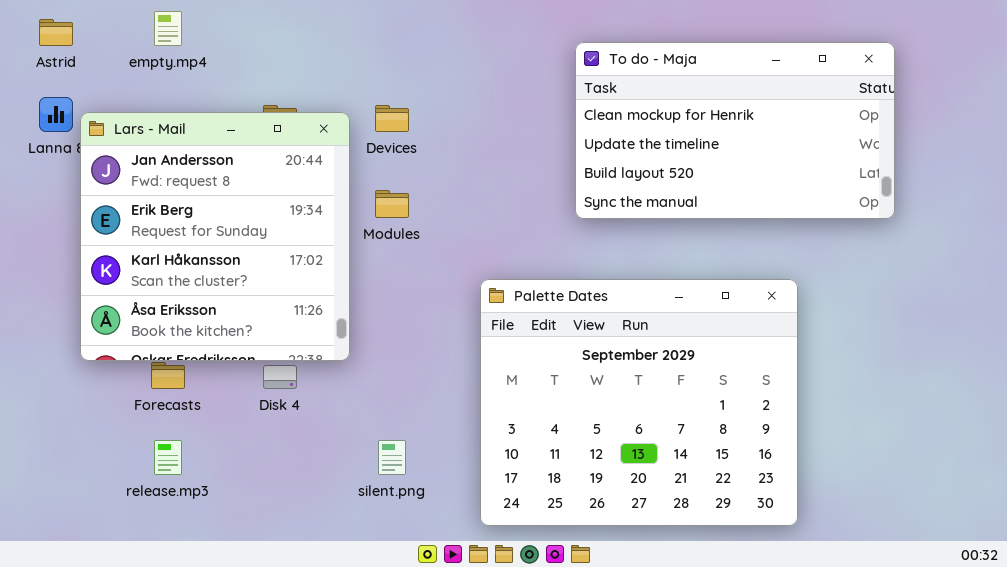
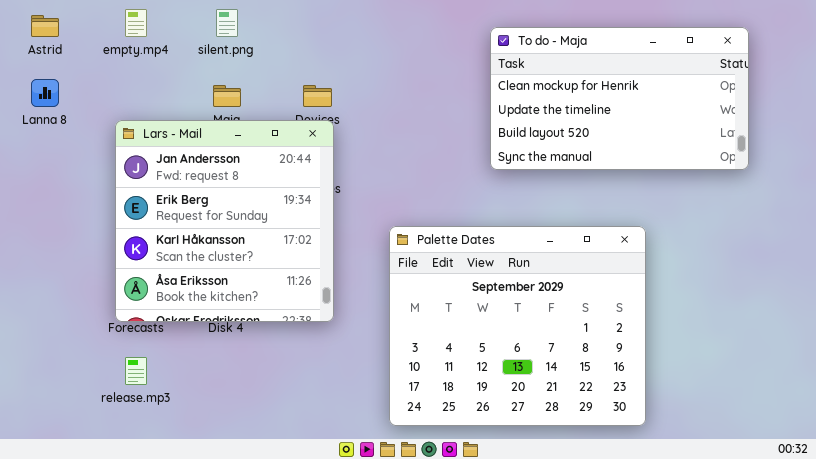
To do - Maja: [575,42,895,219] -> [490,27,749,170], moved
Lars - Mail: [80,112,350,361] -> [115,120,334,322], moved
silent.png: [378,440,406,475] -> [216,9,238,37], moved

